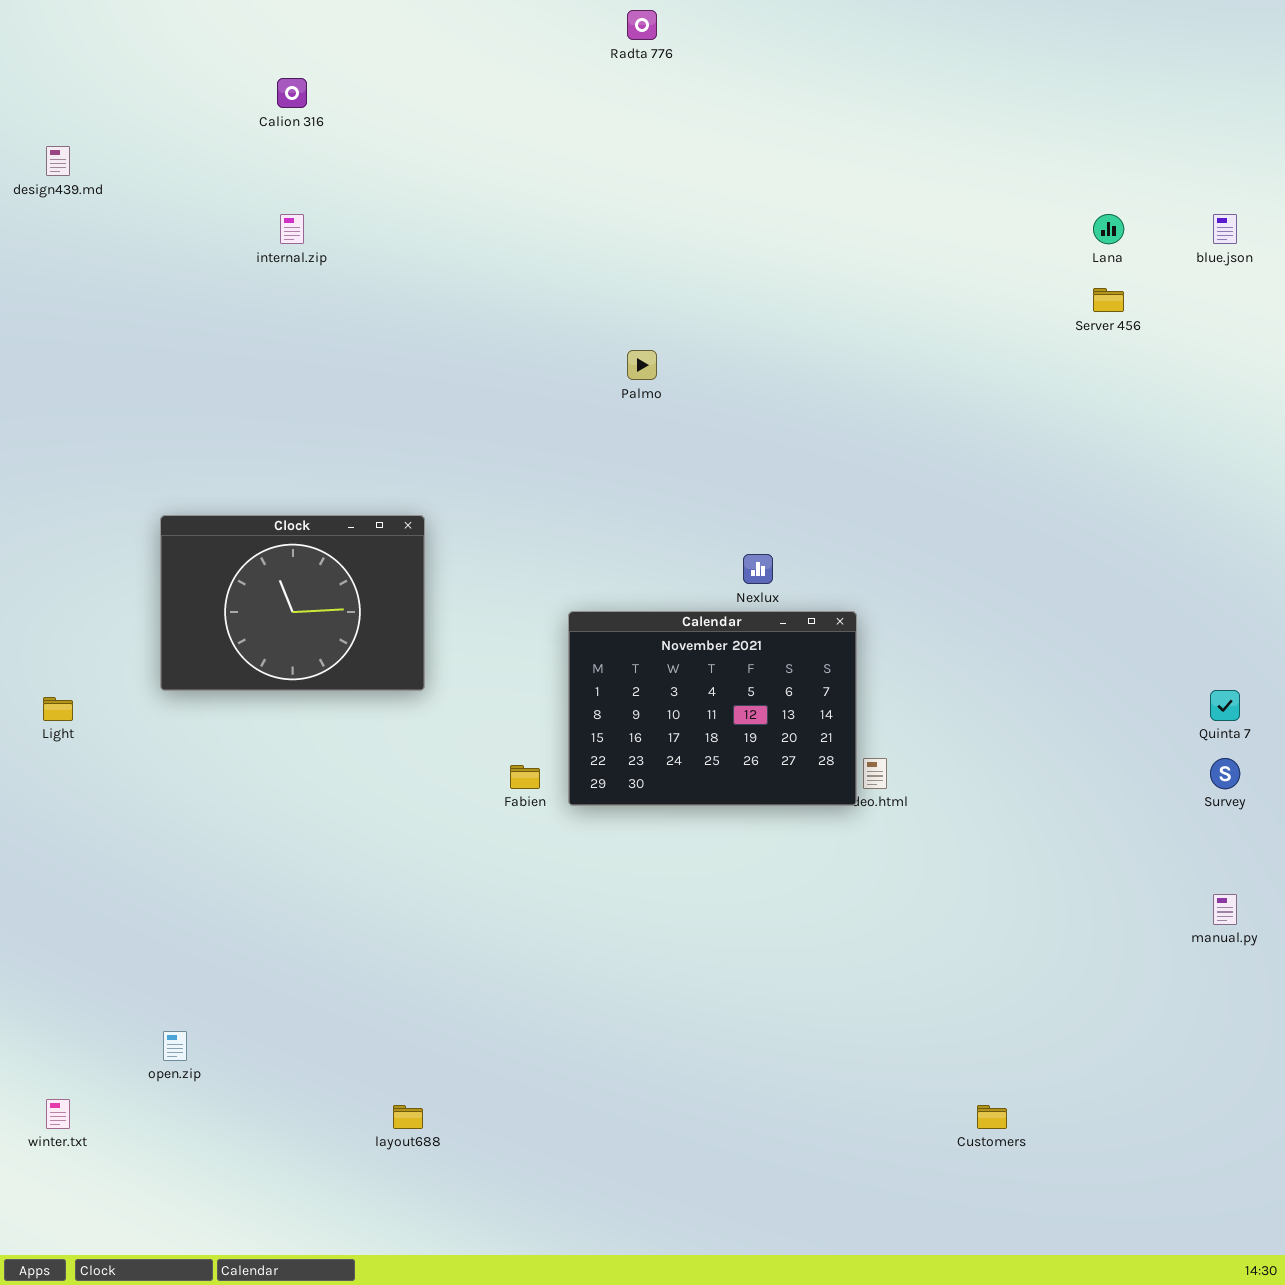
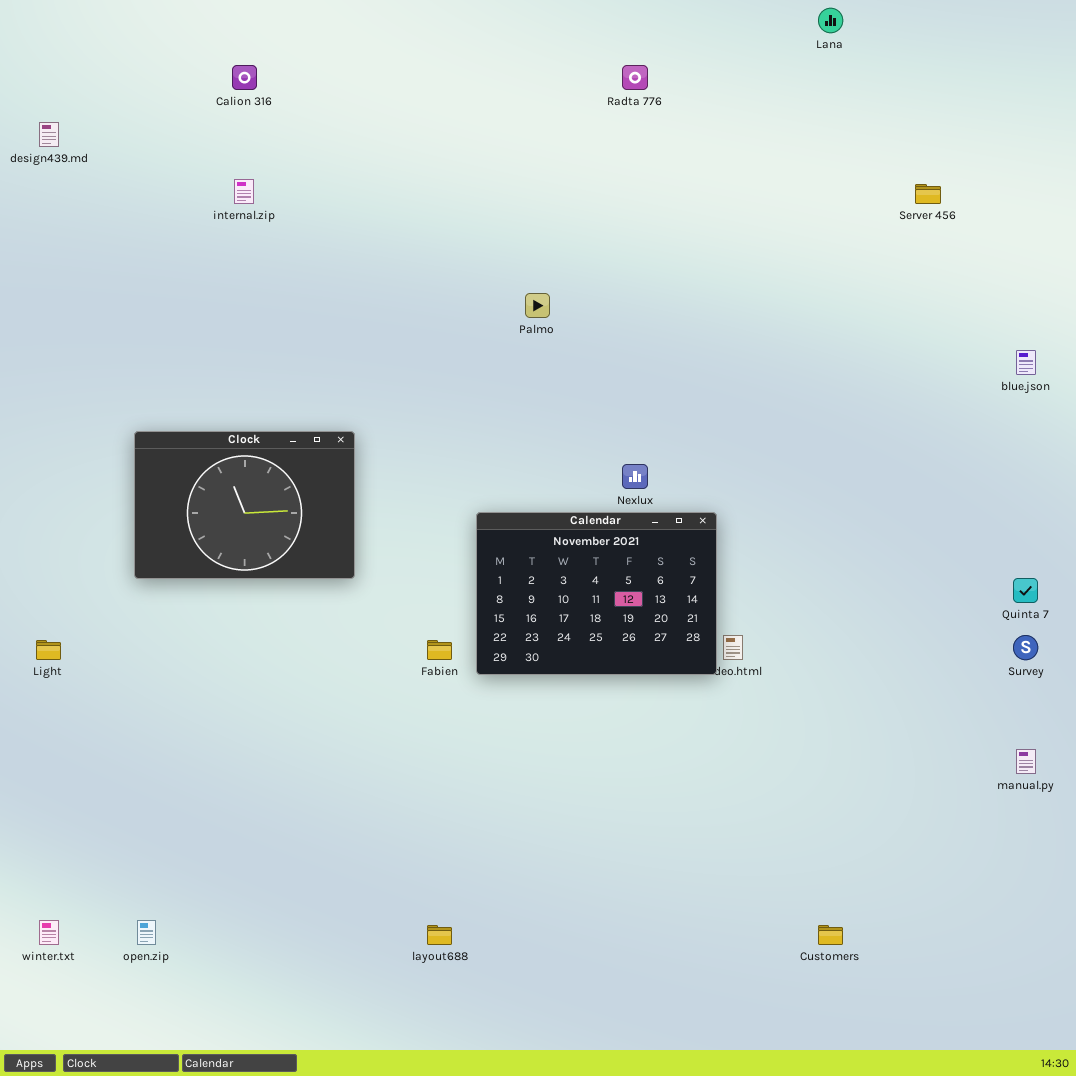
Radta 776: [627,10,657,40] -> [622,65,648,90], moved
Lana: [1093,214,1124,244] -> [818,8,843,33], moved
blue.json: [1213,214,1237,244] -> [1016,350,1036,375], moved
Server 456: [1093,288,1124,312] -> [915,184,941,204], moved
Light: [43,697,73,721] -> [36,640,61,660], moved
open.zip: [163,1031,187,1061] -> [137,920,156,945], moved
layout688: [393,1105,423,1129] -> [427,925,452,945], moved

